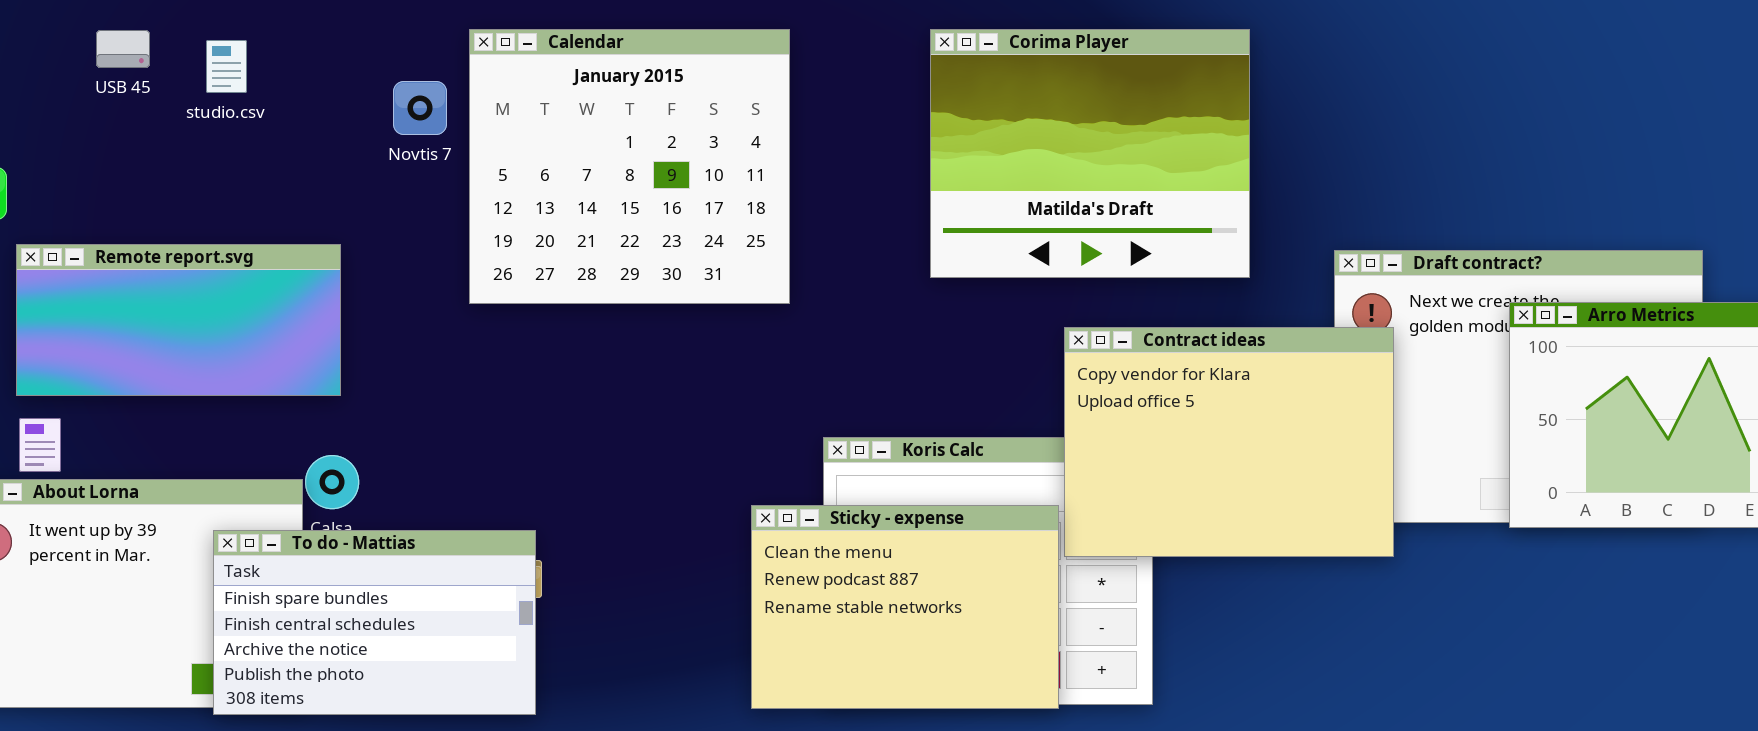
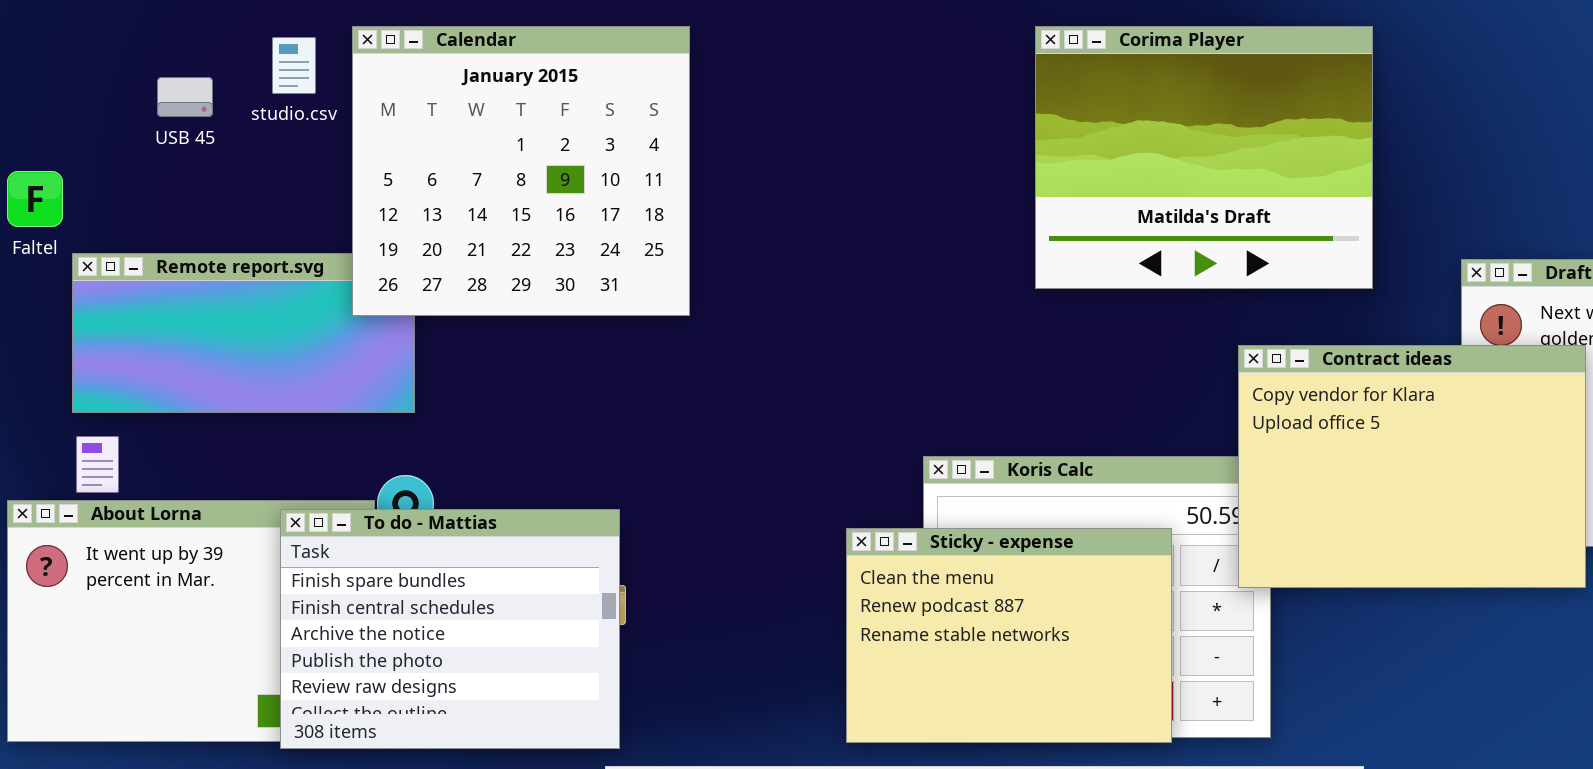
Calendar: [469,29,790,304] -> [352,26,690,316], moved
USB 45: [96,30,150,68] -> [157,77,213,117], moved
Contract ideas: [1064,327,1394,557] -> [1238,345,1586,588], moved
To do - Mattias: [213,530,536,715] -> [280,509,620,749], resized

